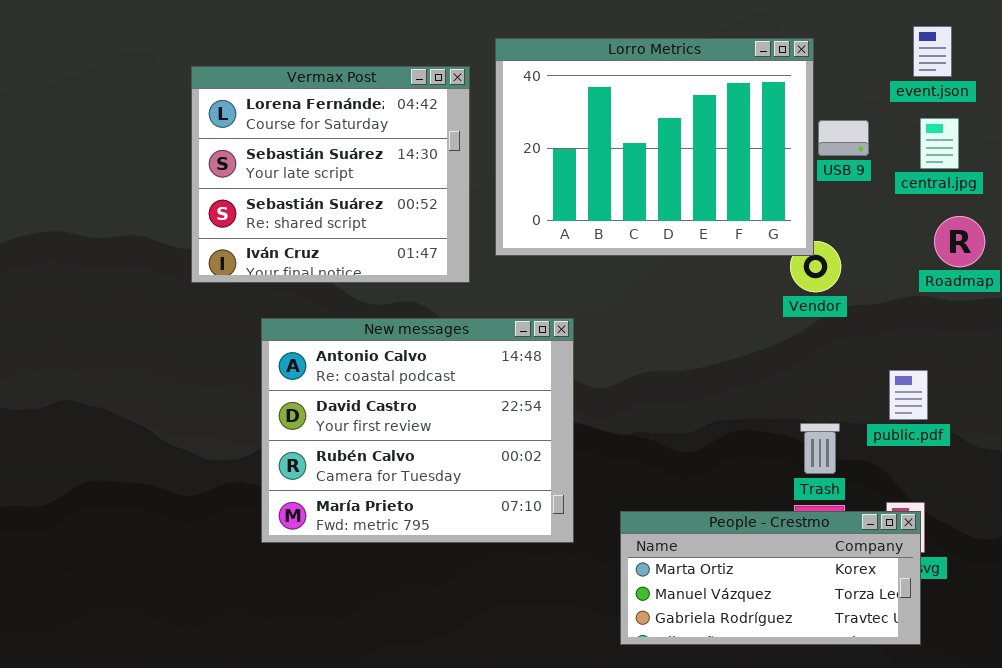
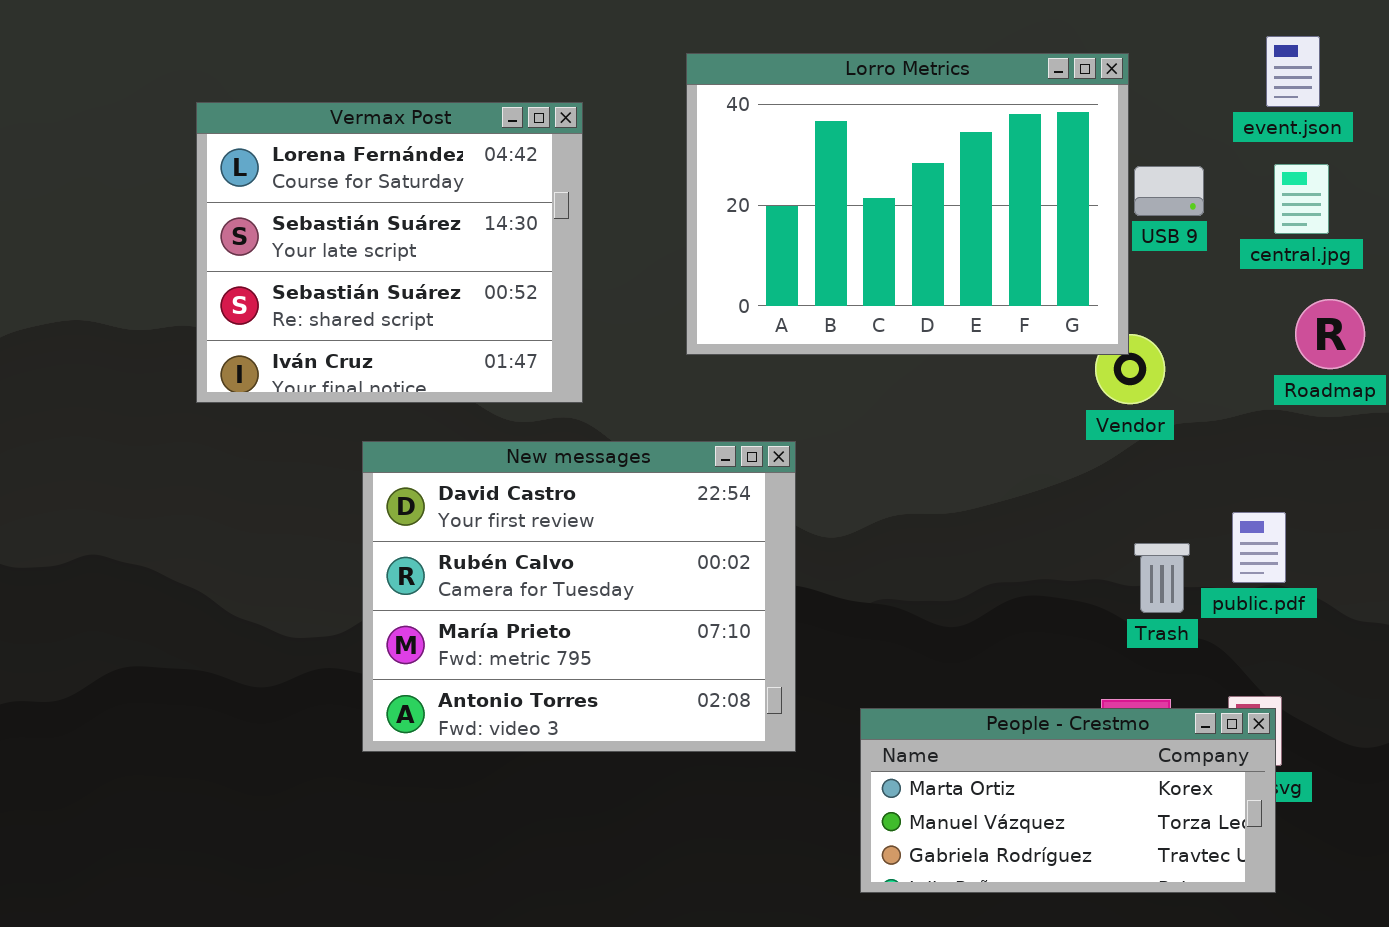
Vermax Post: [191,66,470,283] -> [196,102,583,403], moved
New messages: [261,318,574,543] -> [362,441,796,752], scrolled down 1 row
Trash: [800,423,840,474] -> [1134,543,1190,613], moved

